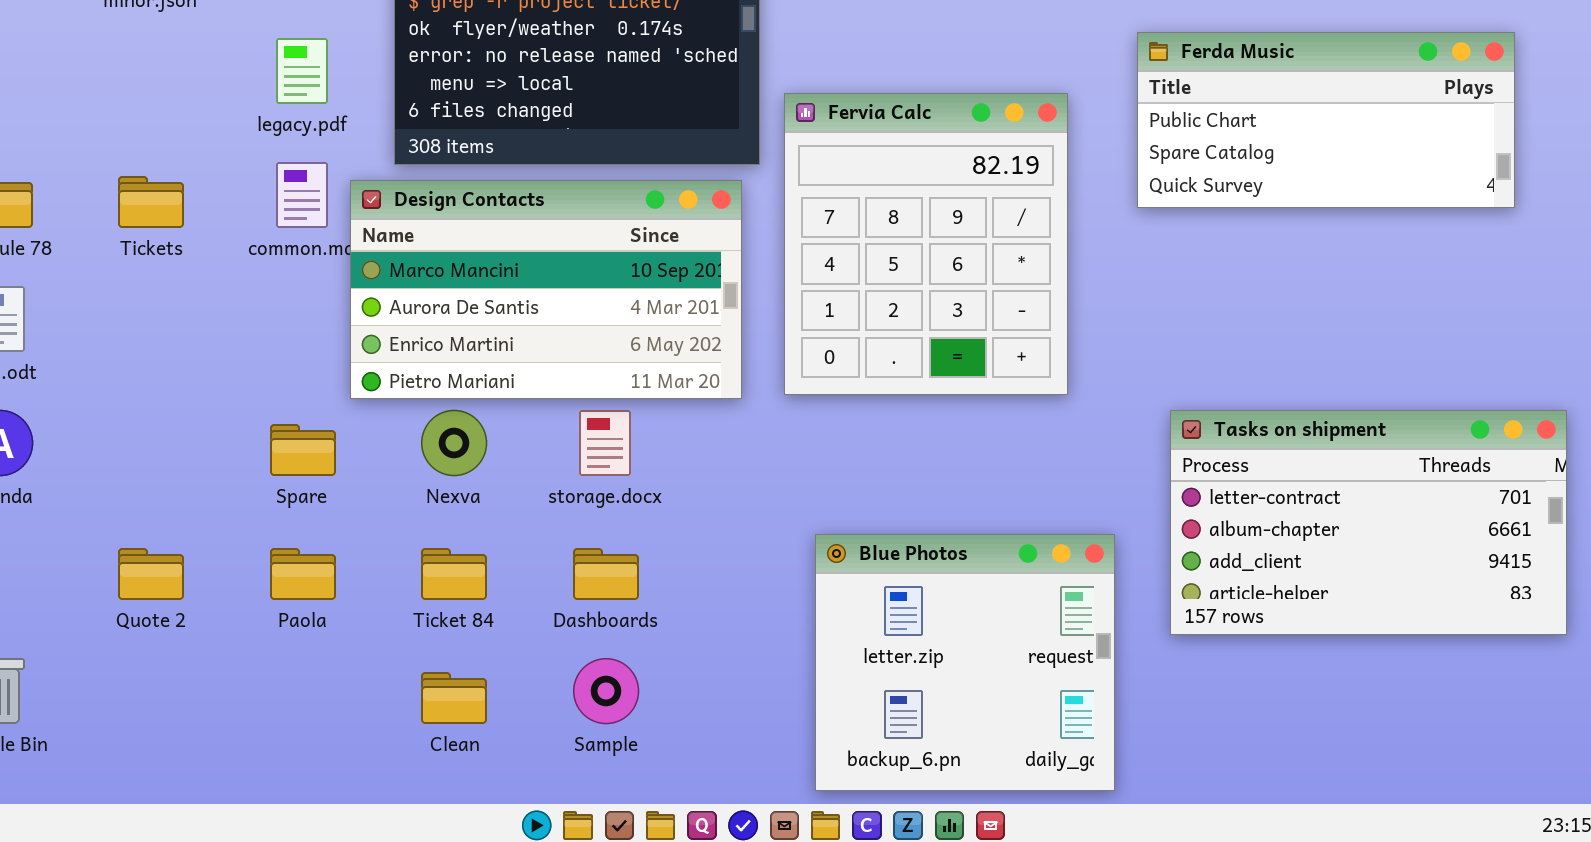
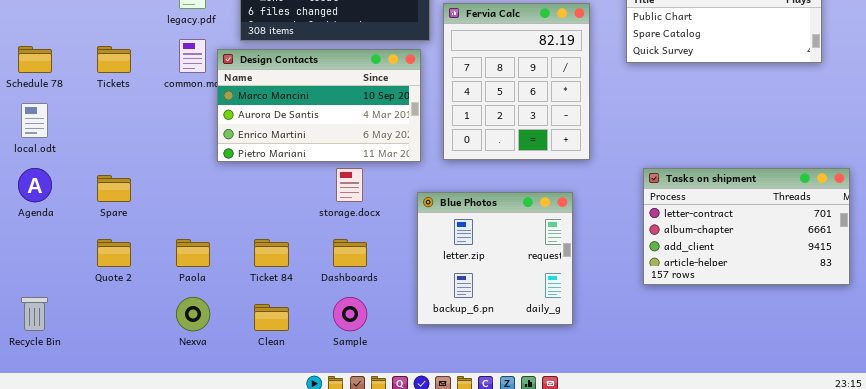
Nexva: [421,410,487,476] -> [176,297,210,331], moved
Spare: [270,424,336,476] -> [97,175,131,202], moved
Blue Photos: [815,534,1115,791] -> [417,192,573,325], moved

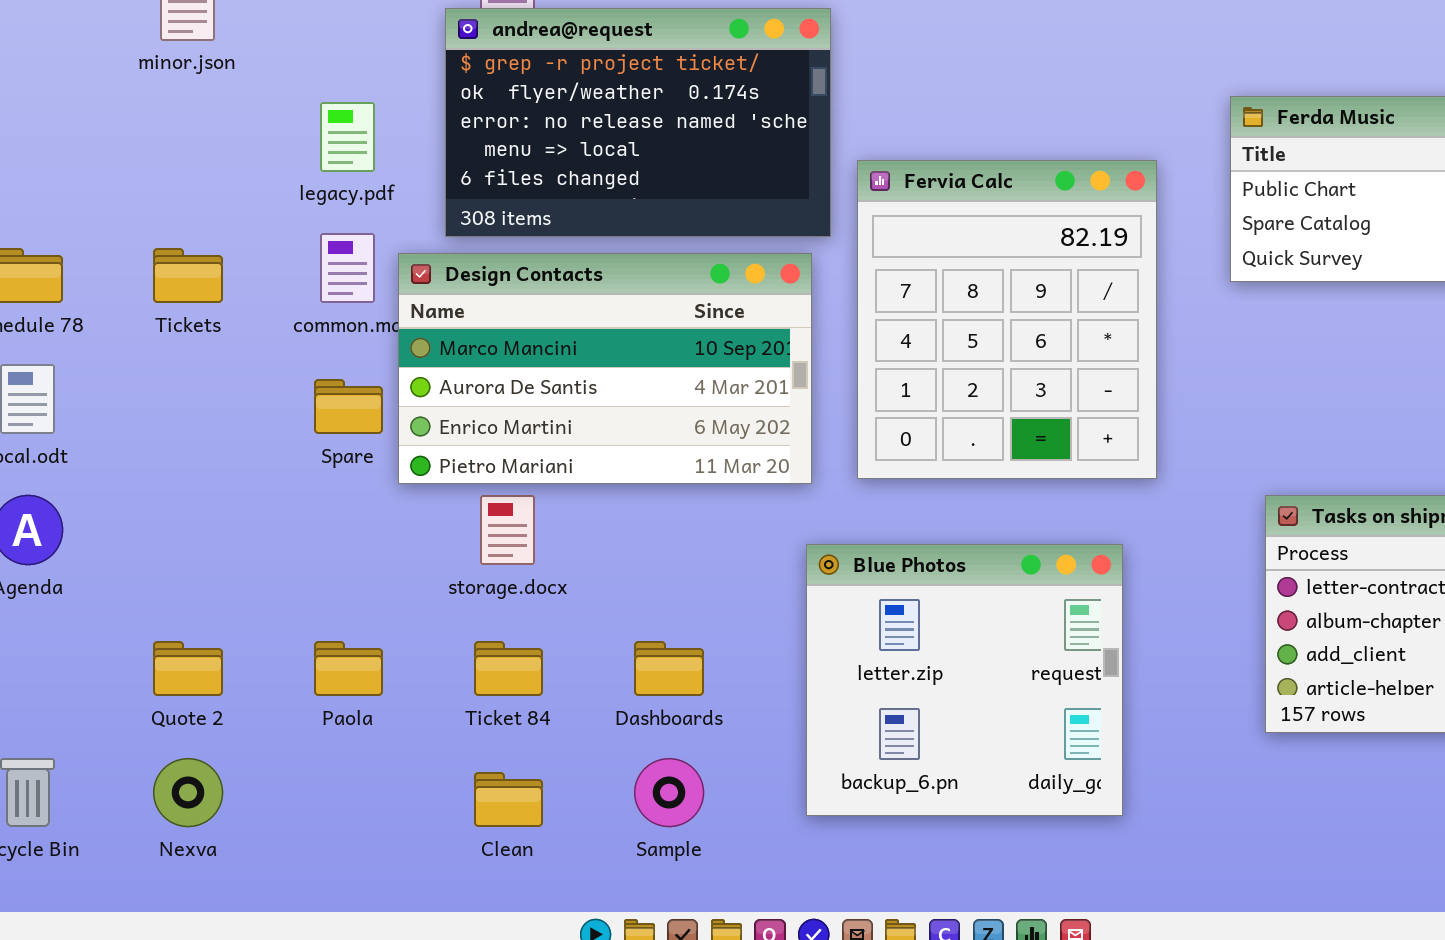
storage.docx: [336,168,363,202] -> [480,495,535,565], moved
Spare: [97,175,131,202] -> [314,379,383,434], moved
Nexva: [176,297,210,331] -> [153,758,223,827], moved

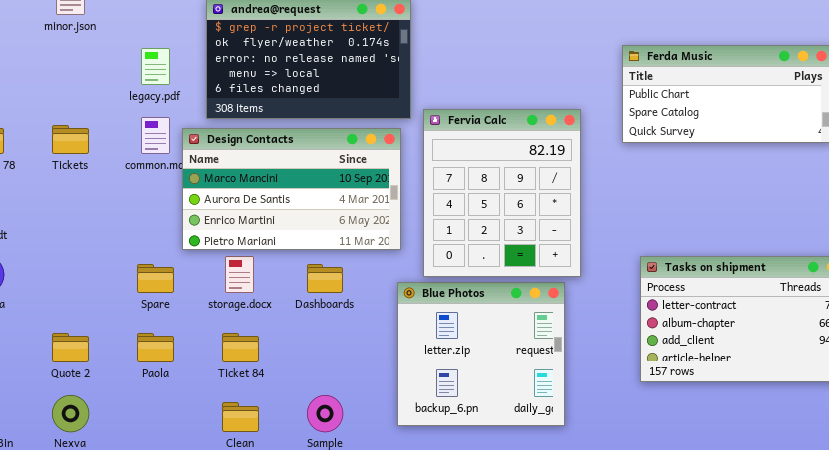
Fervia Calc: [857,160,1157,479] -> [423,109,581,277], moved
Spare: [314,379,383,434] -> [137,264,174,293], moved
Dashboards: [634,641,704,696] -> [307,264,343,293], moved

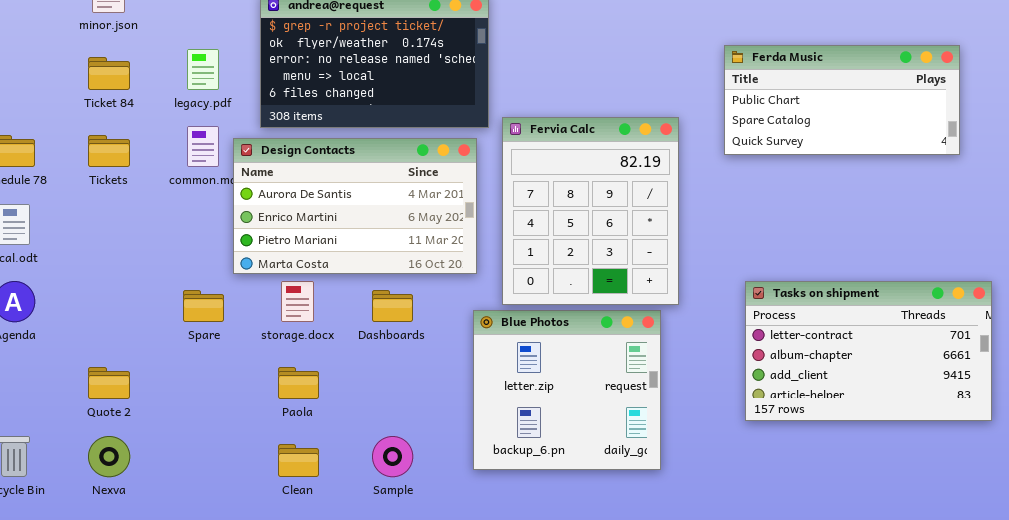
Design Contacts: [182,128,401,250] -> [233,138,477,274], scrolled down 1 row
Paola: [137,333,174,362] -> [278,367,319,399], moved
Ticket 84: [222,333,259,362] -> [88,57,130,90], moved

